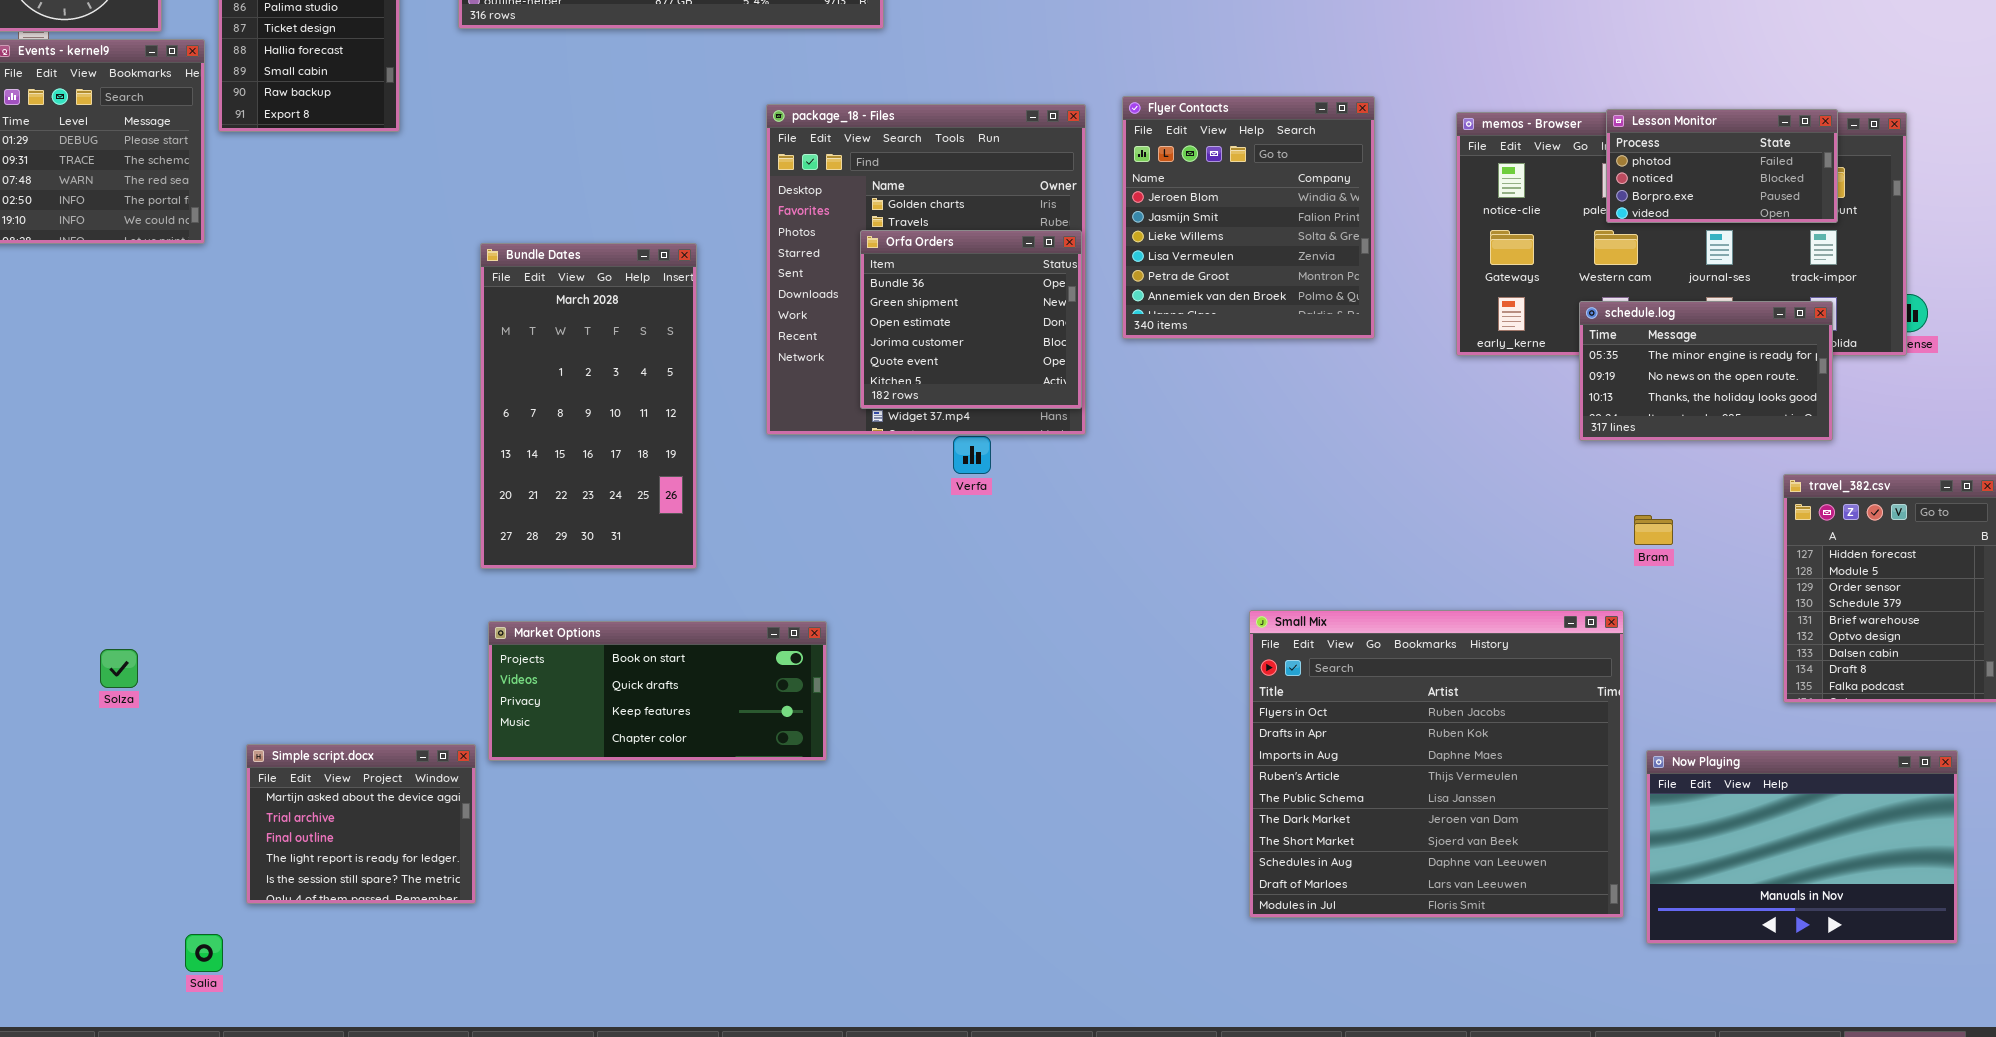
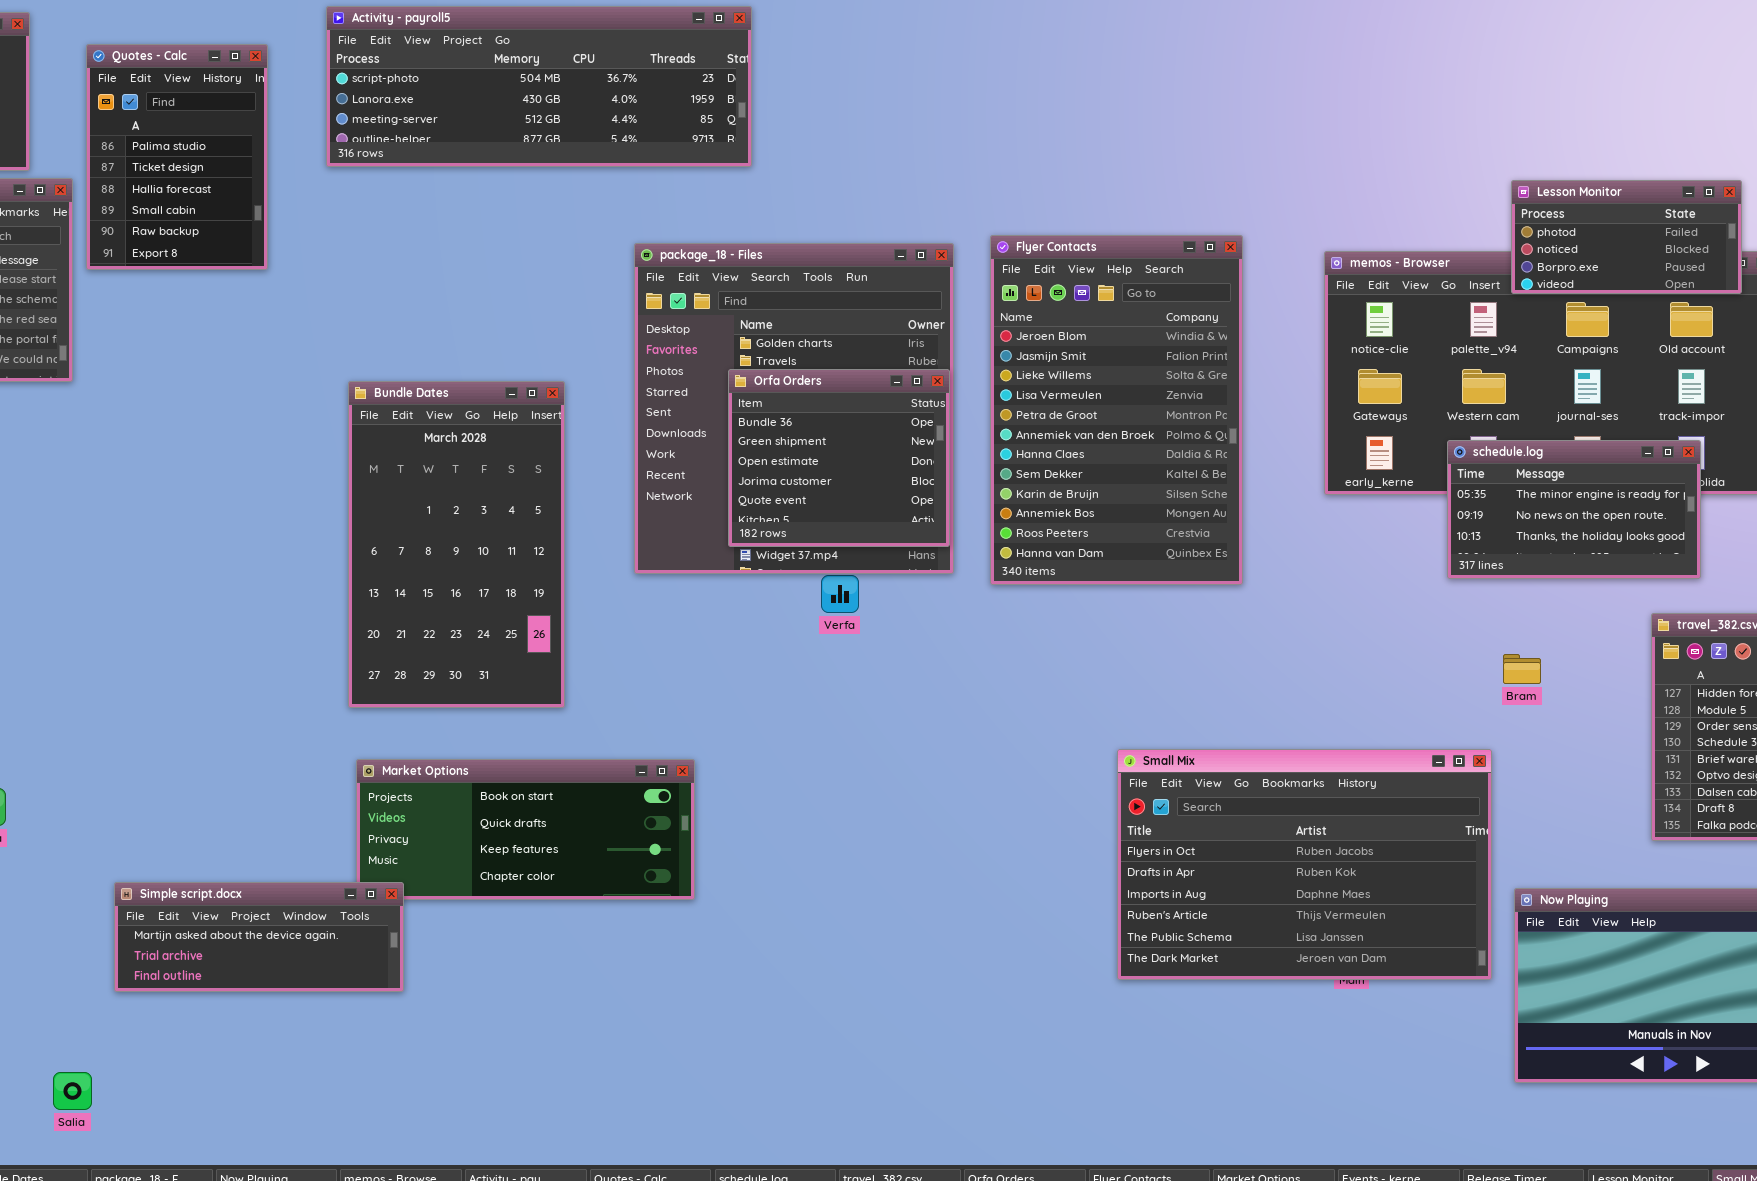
Flyer Contacts: [1122,96,1375,339] -> [990,235,1243,585], resized
Lesson Monitor: [1606,109,1838,223] -> [1511,180,1742,294], moved
Small Mix: [1249,610,1624,918] -> [1117,749,1492,980], resized
Simple script.docx: [246,744,476,904] -> [114,882,404,992], resized

